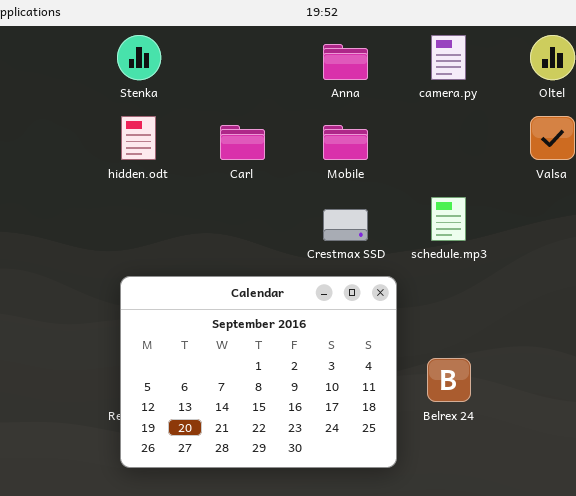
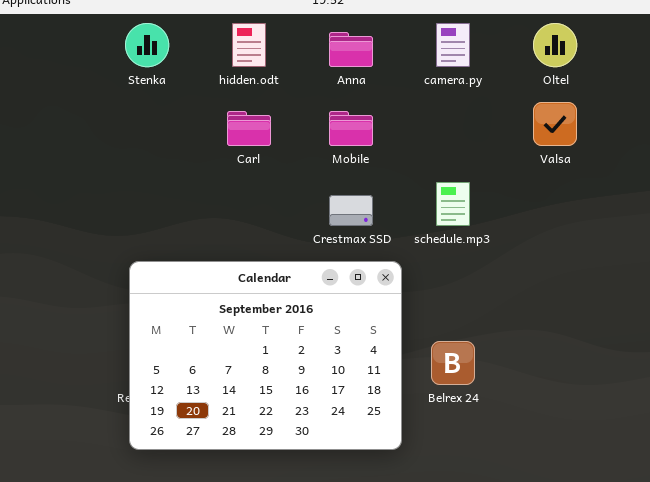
hidden.odt: [121,116,156,160] -> [232,23,266,67], moved

